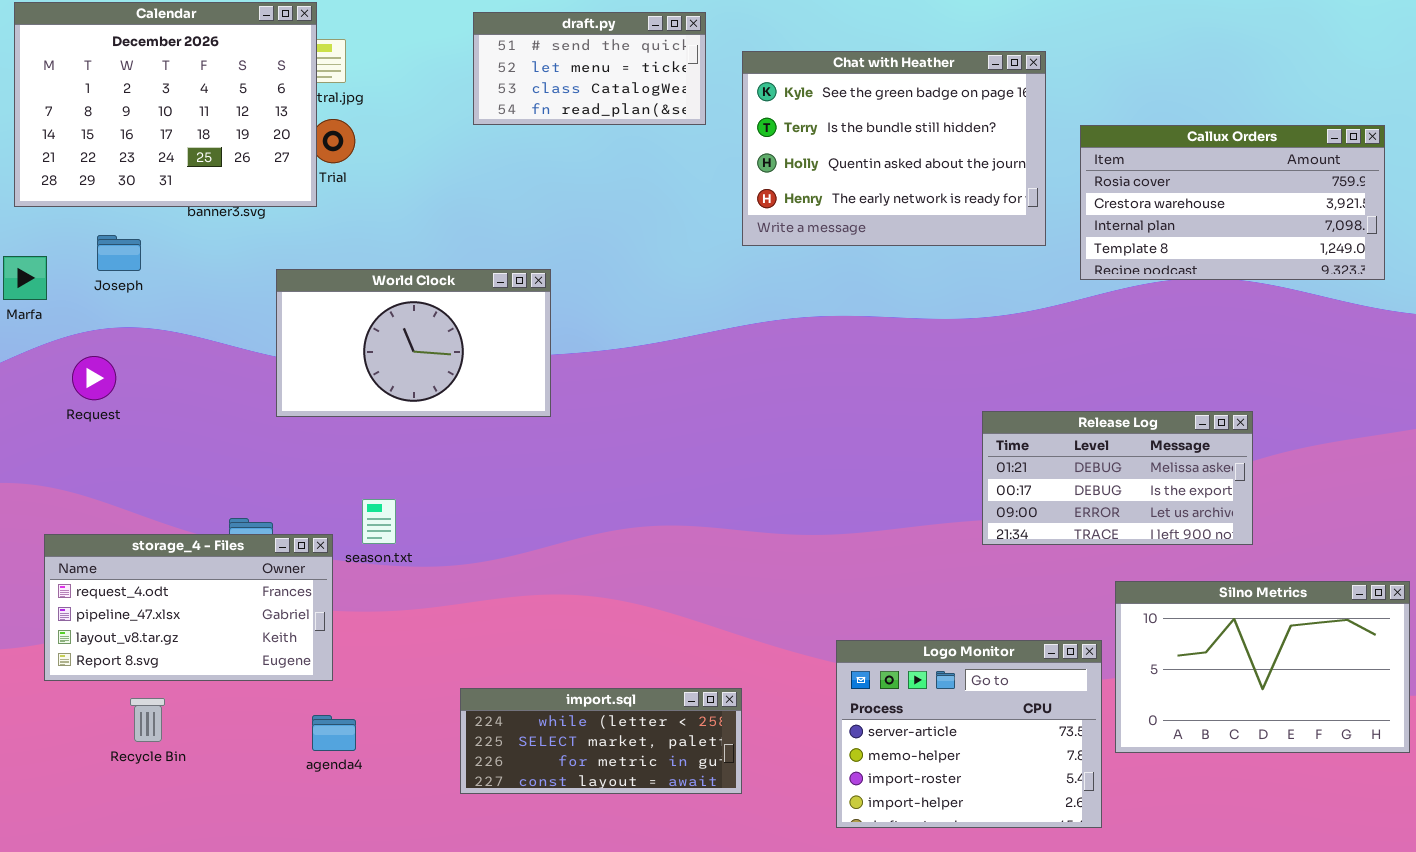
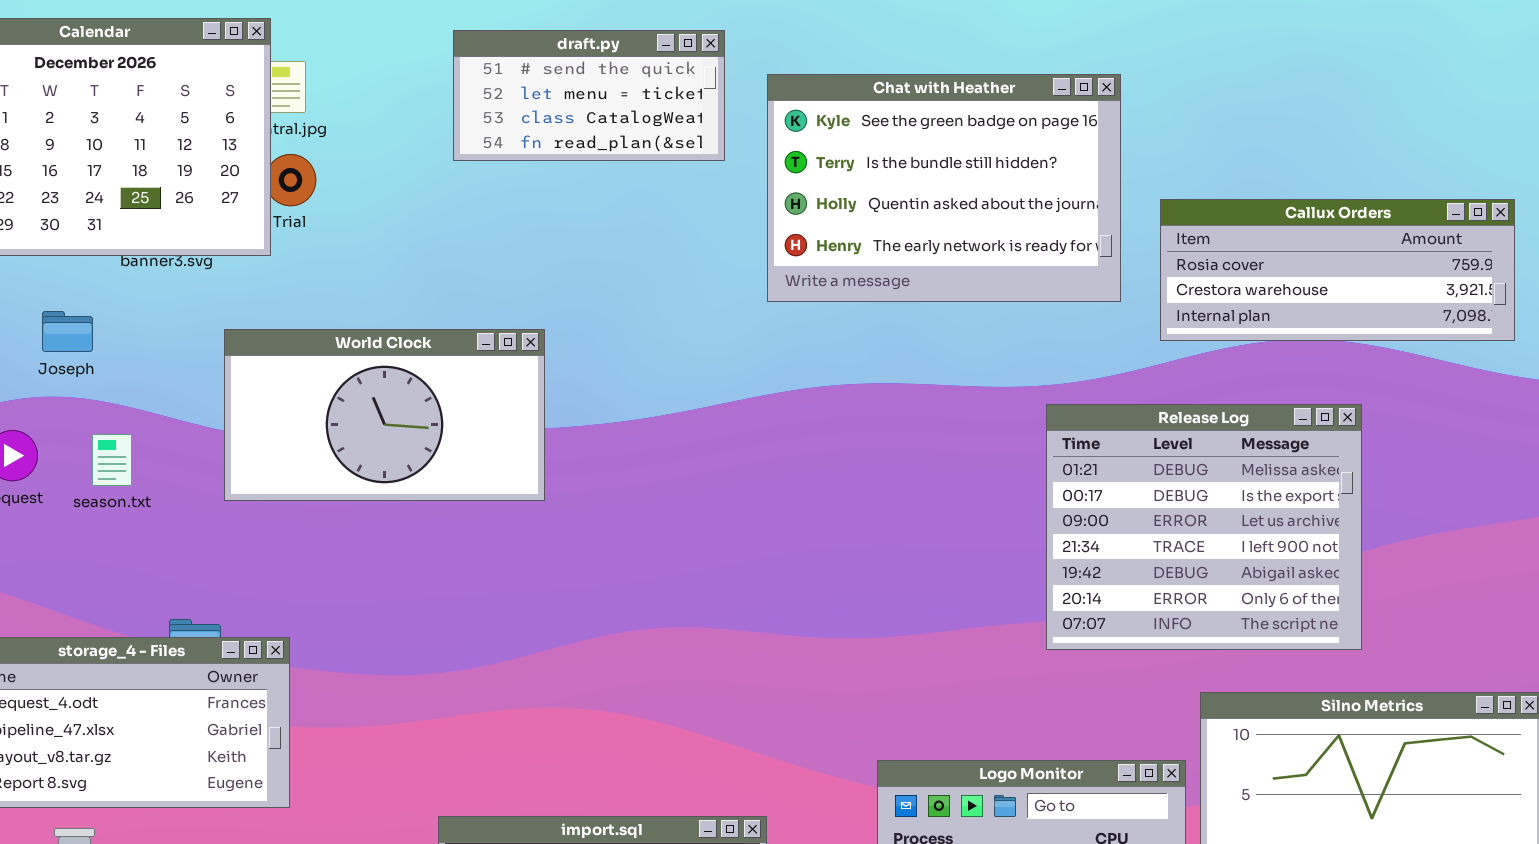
Callux Orders: [1080,125,1385,280] -> [1160,199,1515,341], resized
Joseph: [97,235,141,271] -> [42,311,93,352], moved
Release Log: [982,411,1253,545] -> [1046,404,1362,650], resized
season.txt: [362,499,396,544] -> [92,434,132,486], moved

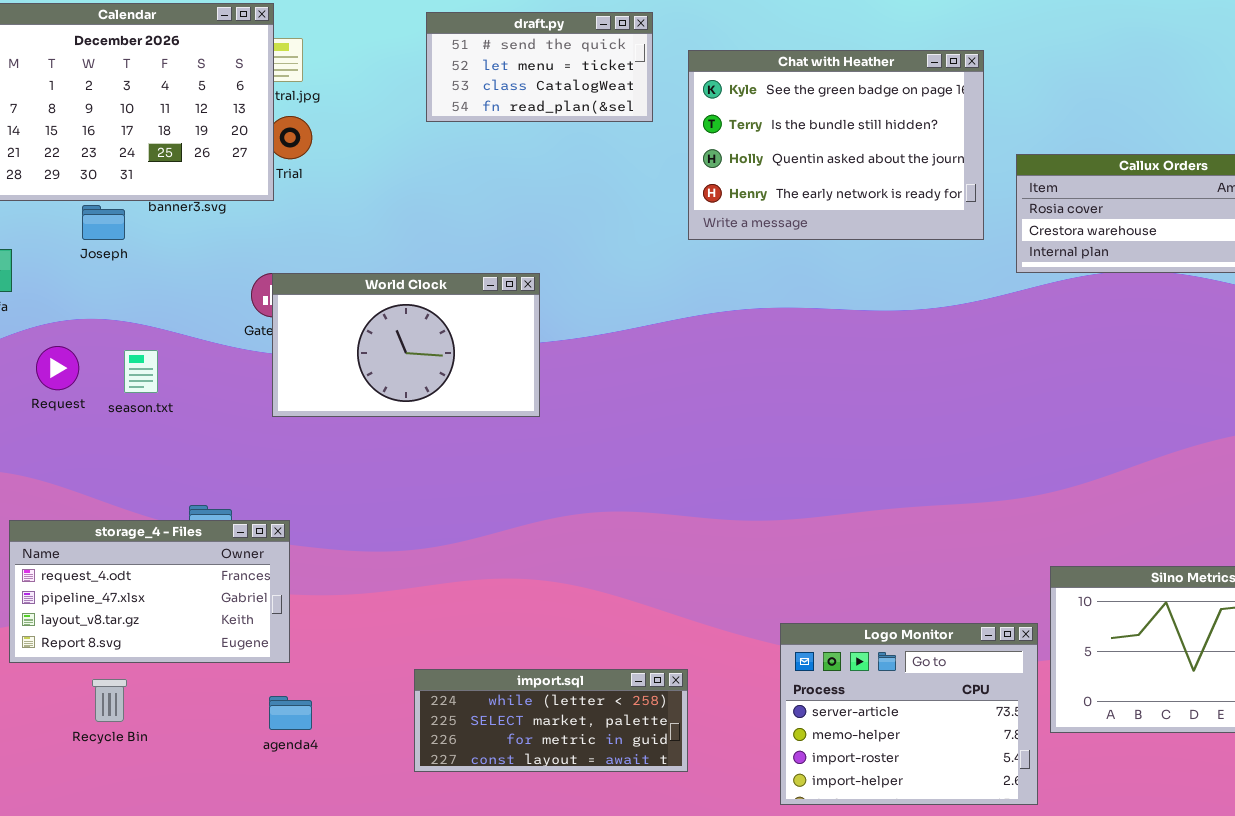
Joseph: [42,311,93,352] -> [82,205,125,240], moved
World Clock: [224,329,545,501] -> [272,273,540,417], moved
Release Log: [1046,404,1362,650] -> none, closed

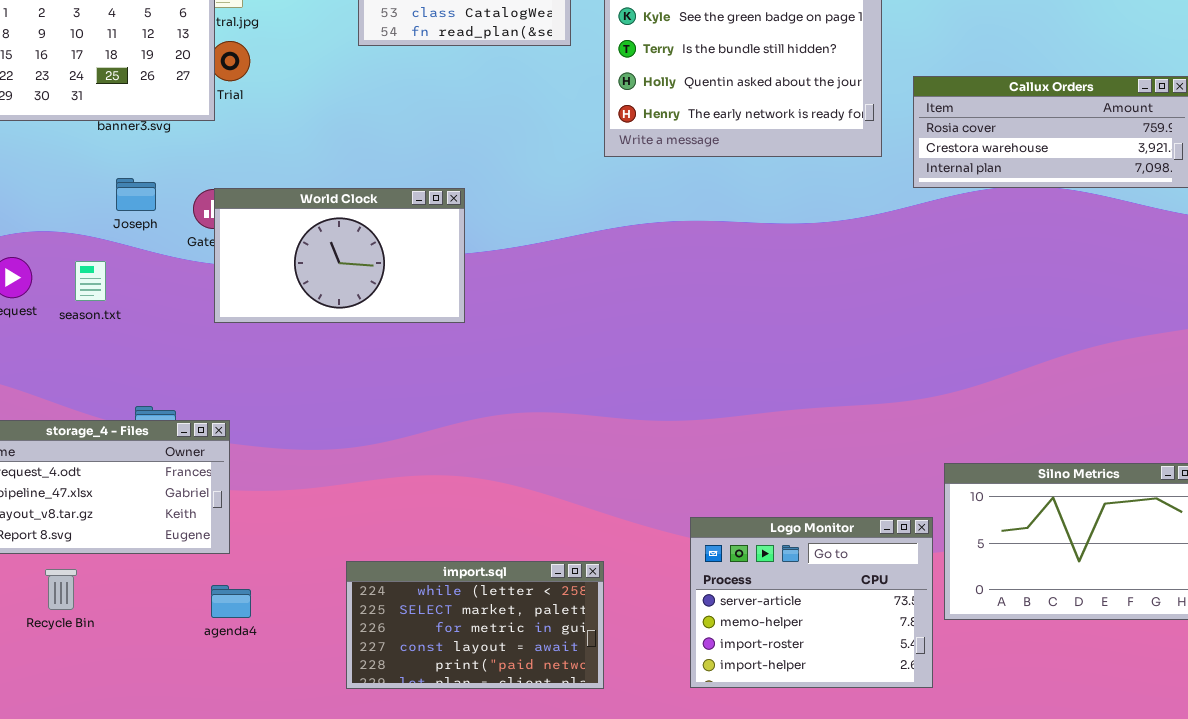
Joseph: [82,205,125,240] -> [116,178,156,211], moved
import.sql: [414,669,688,772] -> [346,561,604,689], resized

